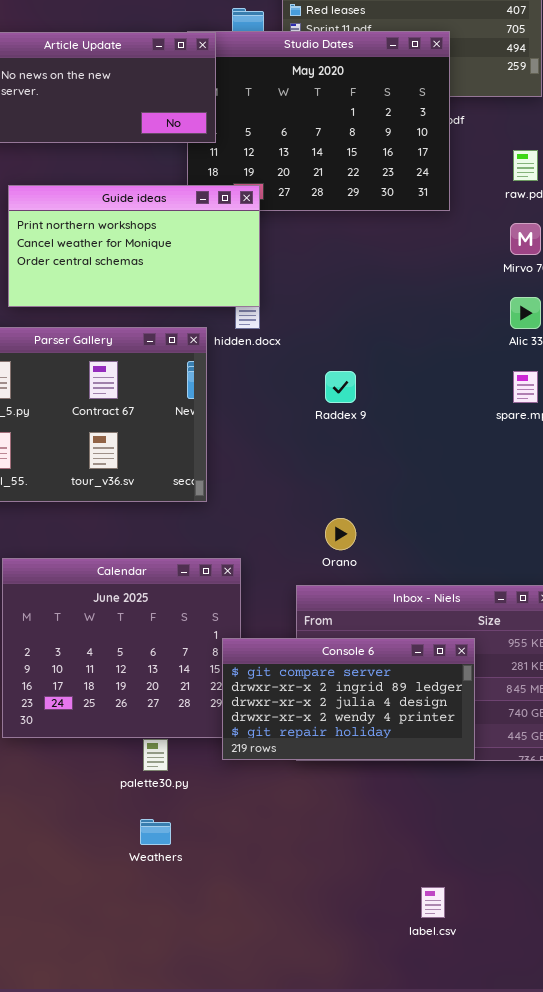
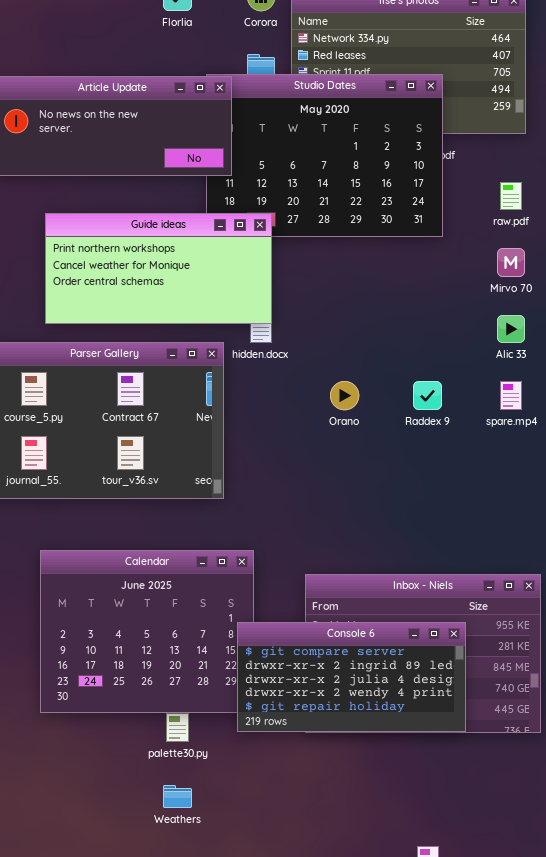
Raddex 9: [325,371,356,403] -> [413,381,442,410], moved
Orano: [325,518,356,550] -> [330,381,359,410], moved

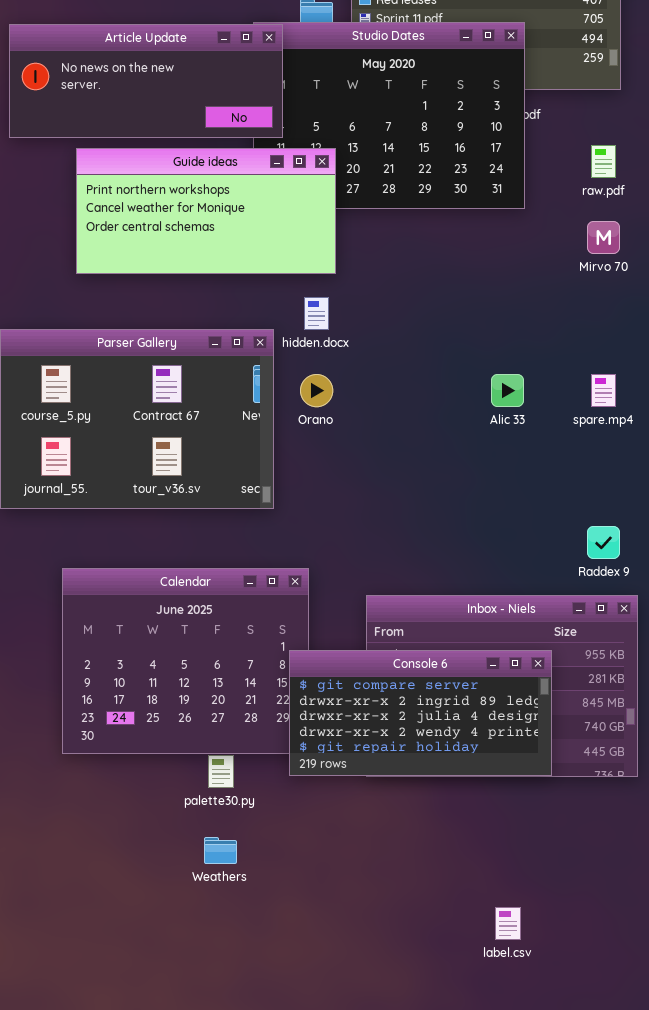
Guide ideas: [45,213,272,324] -> [76,148,336,274], moved
Alic 33: [497,315,525,343] -> [491,374,524,407], moved
Orano: [330,381,359,410] -> [300,374,333,407], moved
Raddex 9: [413,381,442,410] -> [587,526,620,559], moved

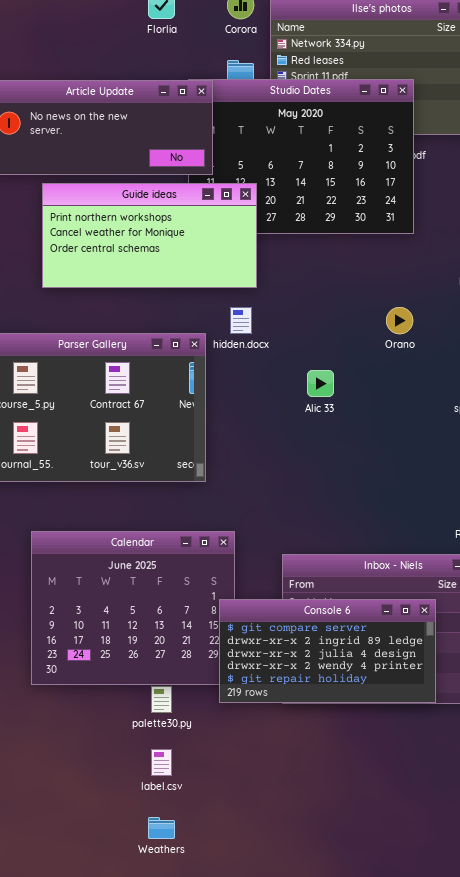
Orano: [300,374,333,407] -> [386,307,413,334], moved
Alic 33: [491,374,524,407] -> [307,370,334,397], moved
Weathers: [204,837,237,864] -> [148,817,175,839], moved
label.csv: [495,907,521,940] -> [151,749,172,776], moved

